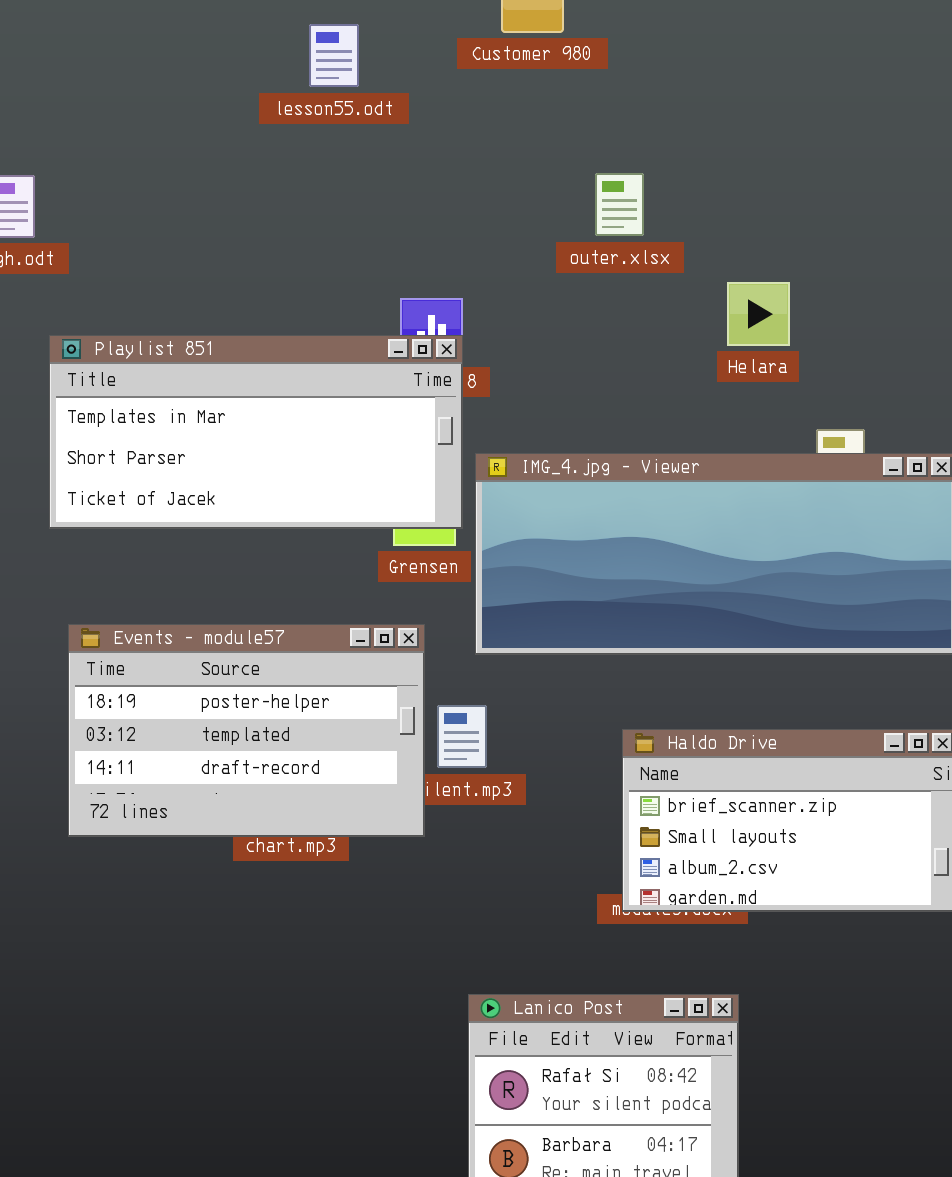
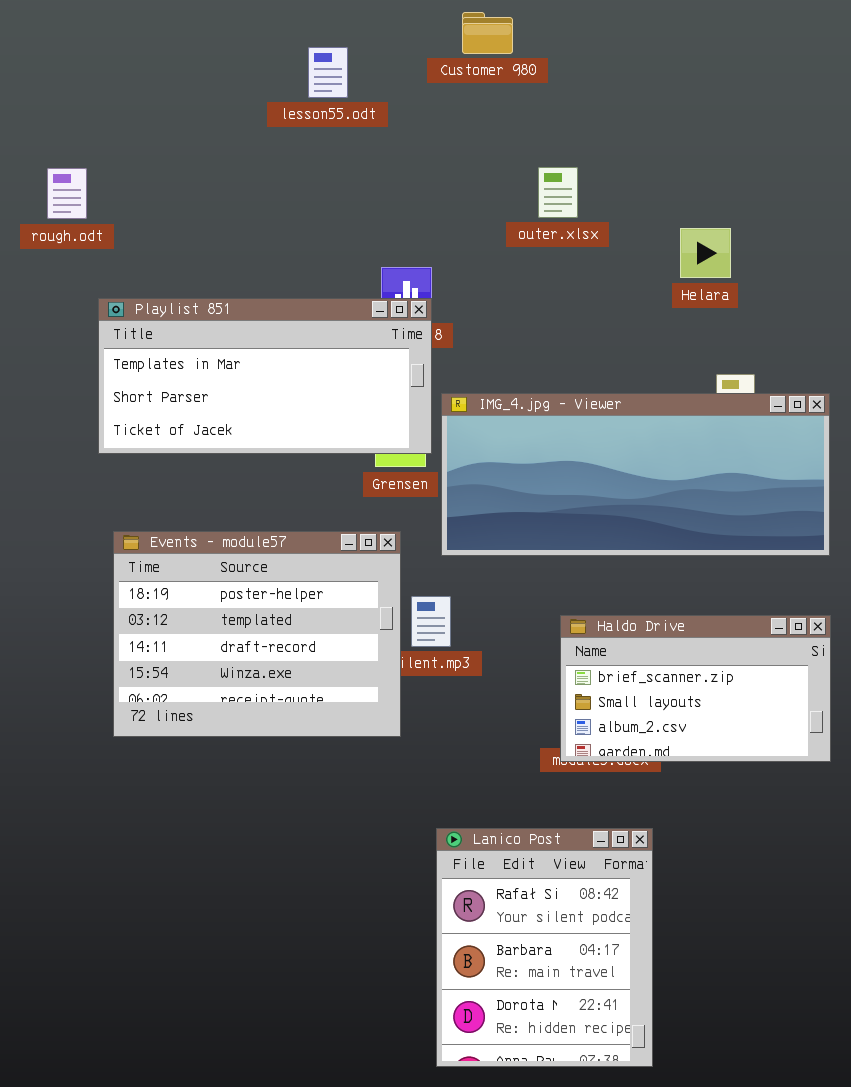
Helara: [727,282,790,346] -> [680,228,731,278], moved
Events - module57: [68,624,425,837] -> [113,531,401,737], resized

